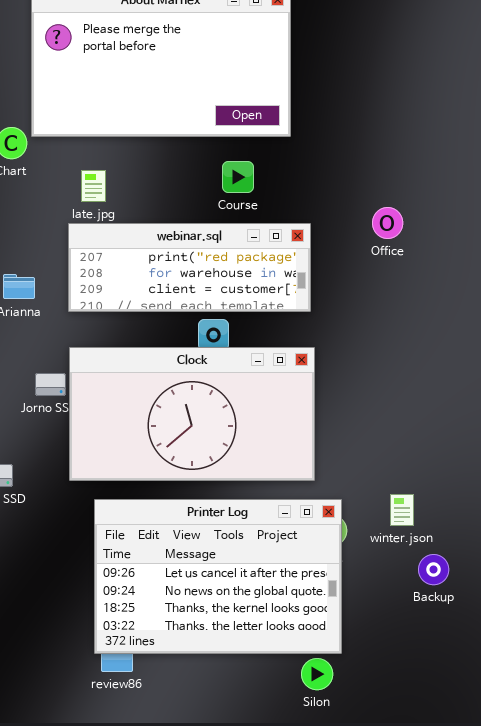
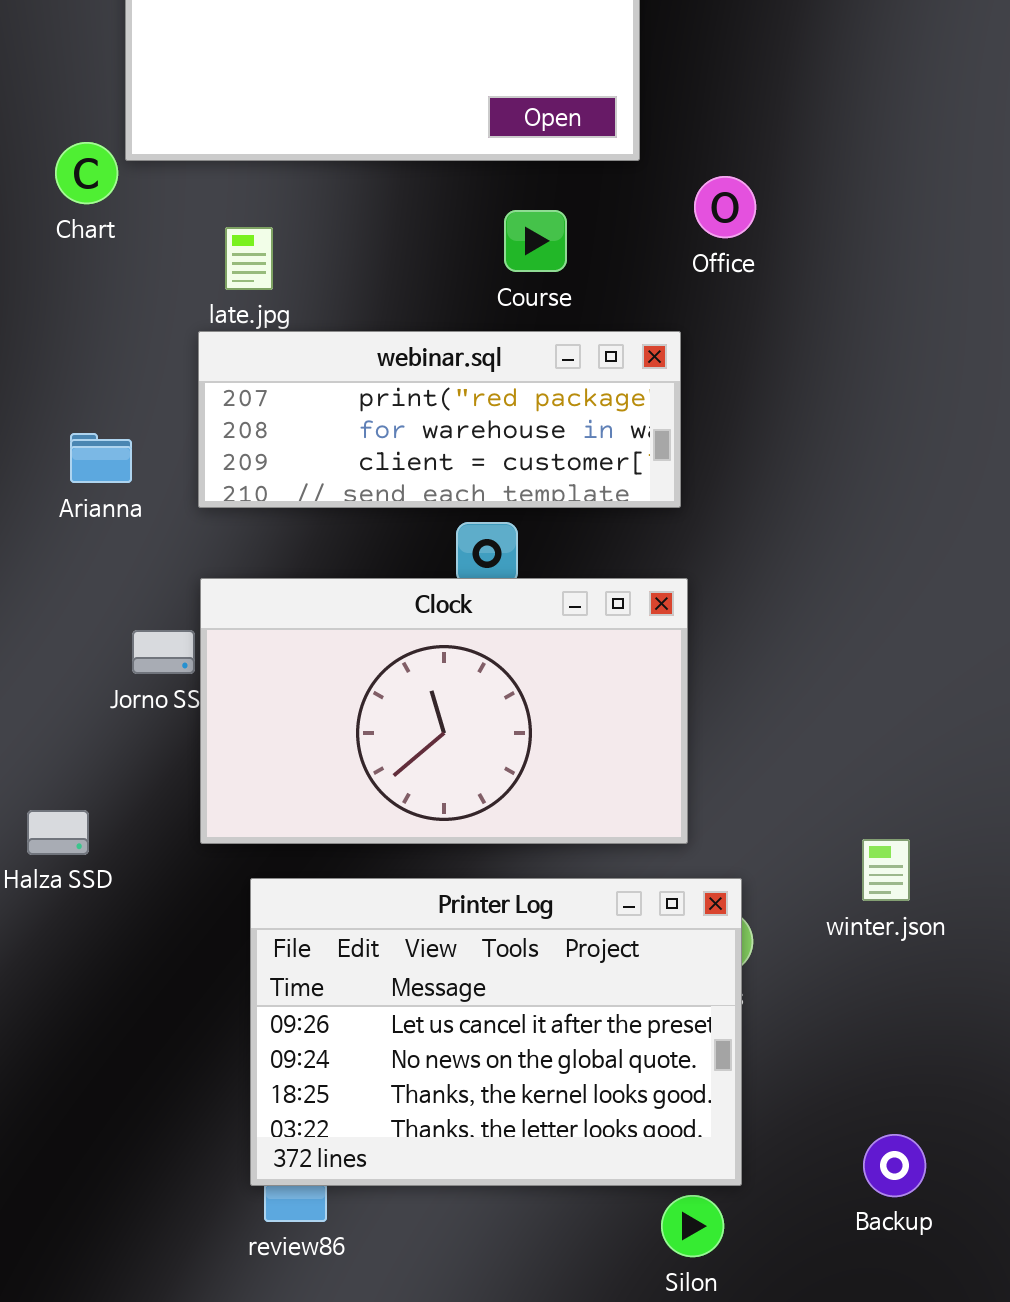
Office: [372,207,403,239] -> [694,176,756,238], moved
winter.json: [390,494,414,526] -> [862,839,910,901], moved
Backup: [418,554,449,585] -> [863,1134,926,1197], moved

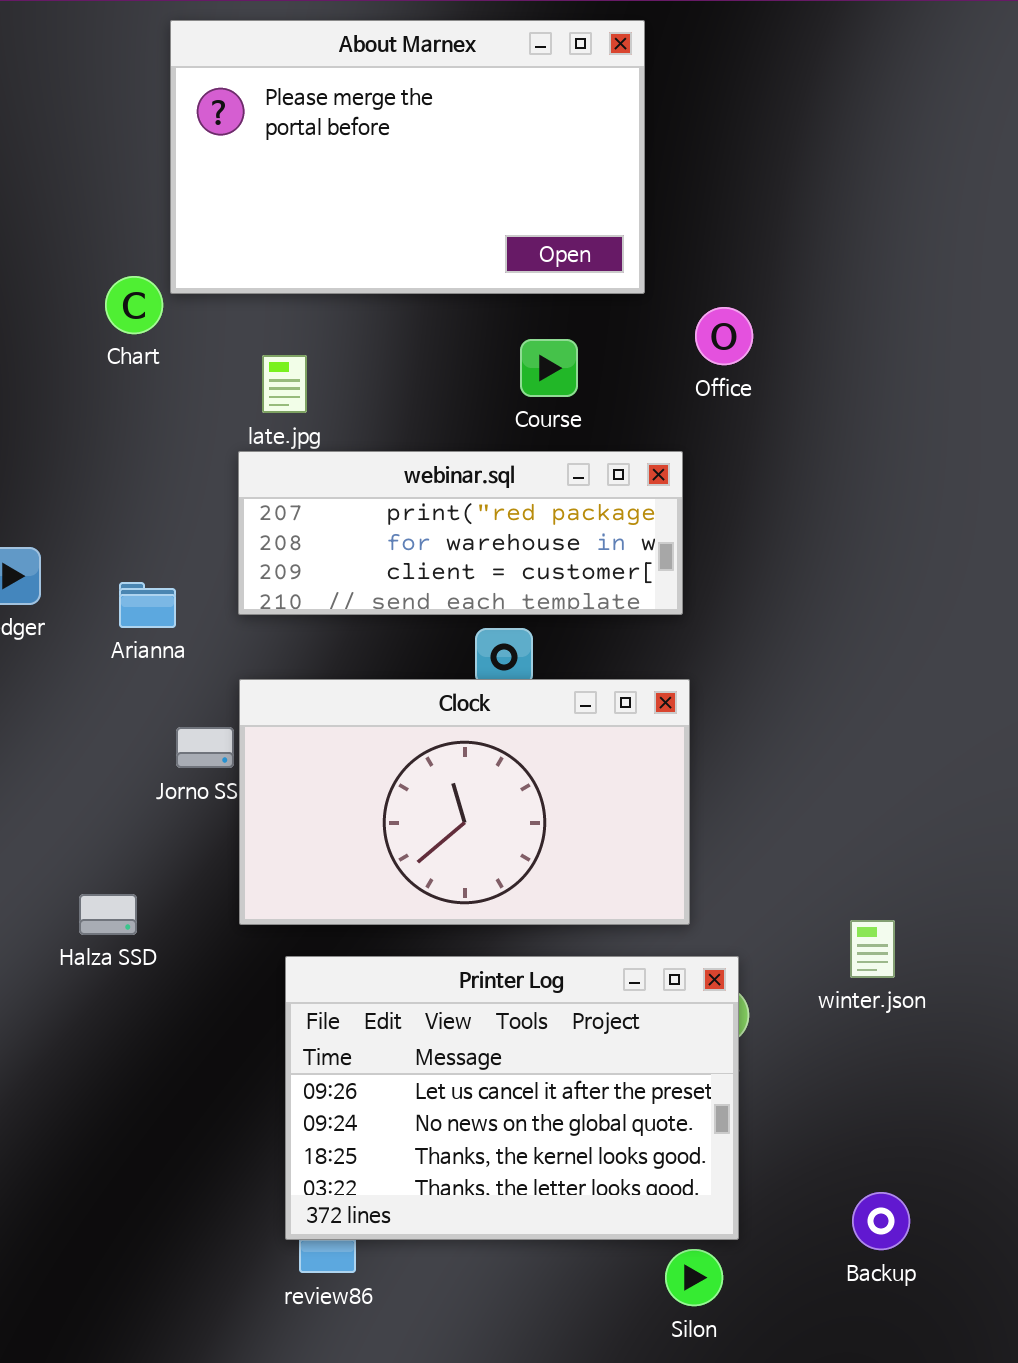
Arianna: [70,433,132,483] -> [119,582,176,628], moved

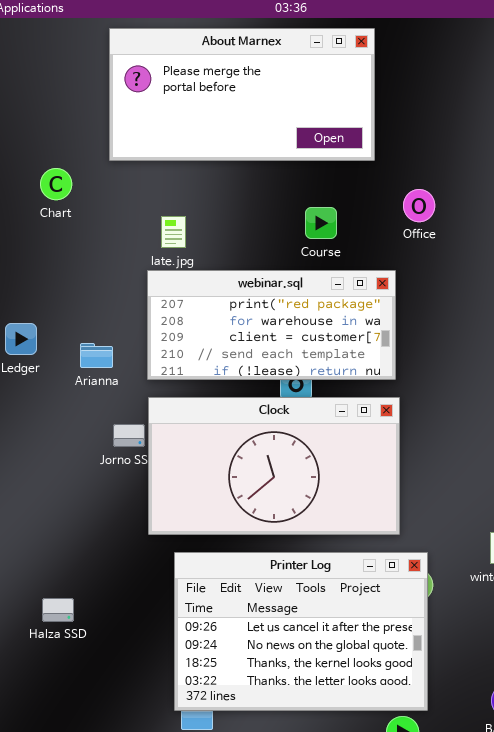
About Marnex: [170,20,645,294] -> [109,28,375,161], resized
Chart: [105,276,163,334] -> [40,168,72,200], moved
webinar.sql: [238,451,683,615] -> [147,270,396,380], resized
Halza SSD: [79,894,137,935] -> [42,598,74,622], moved

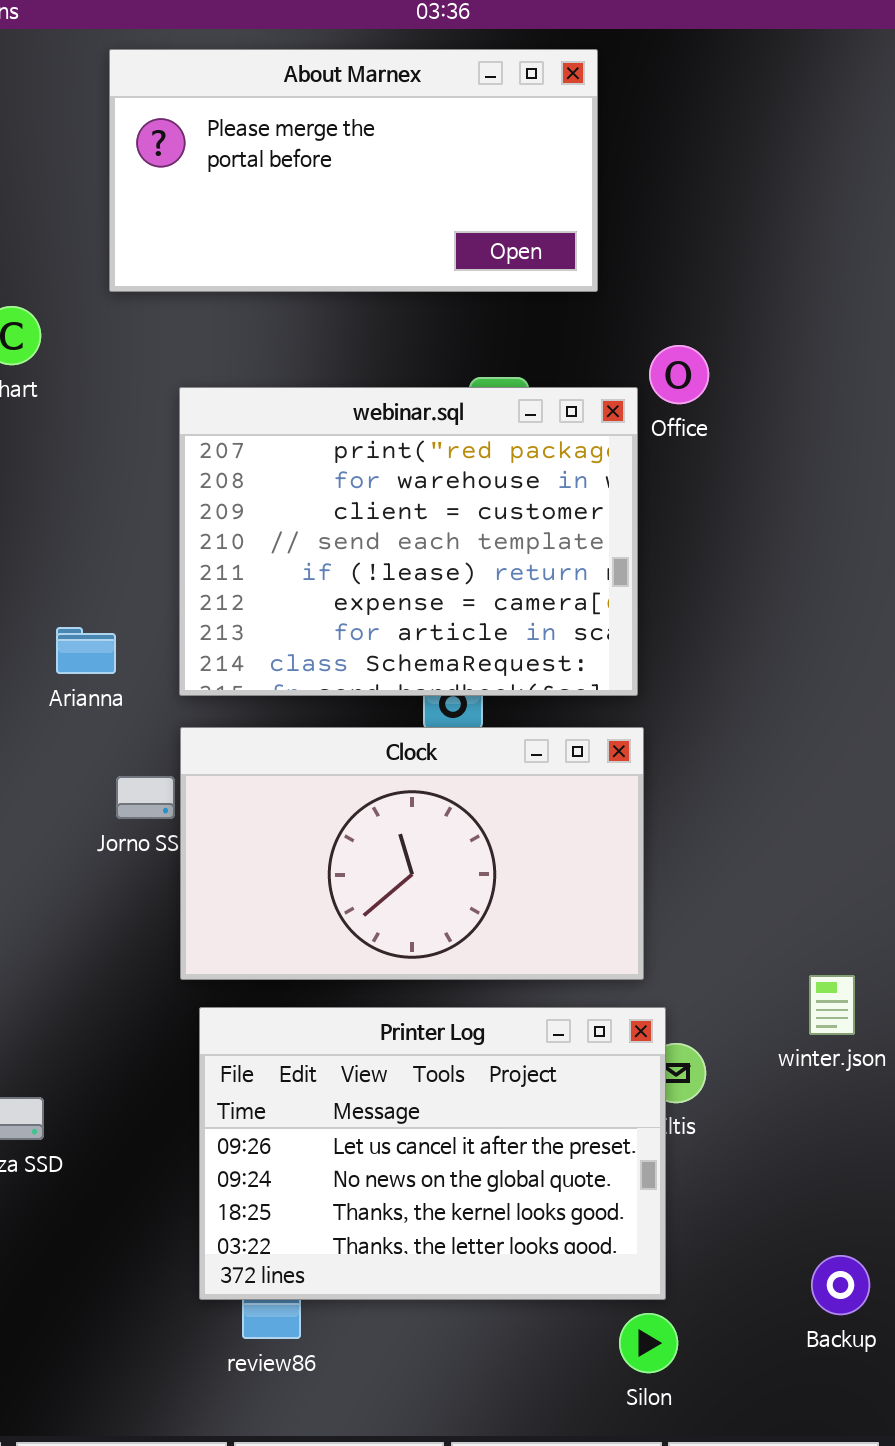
webinar.sql: [147,270,396,380] -> [179,387,638,696], resized
Printer Log: [174,552,428,711] -> [199,1007,666,1300], moved

